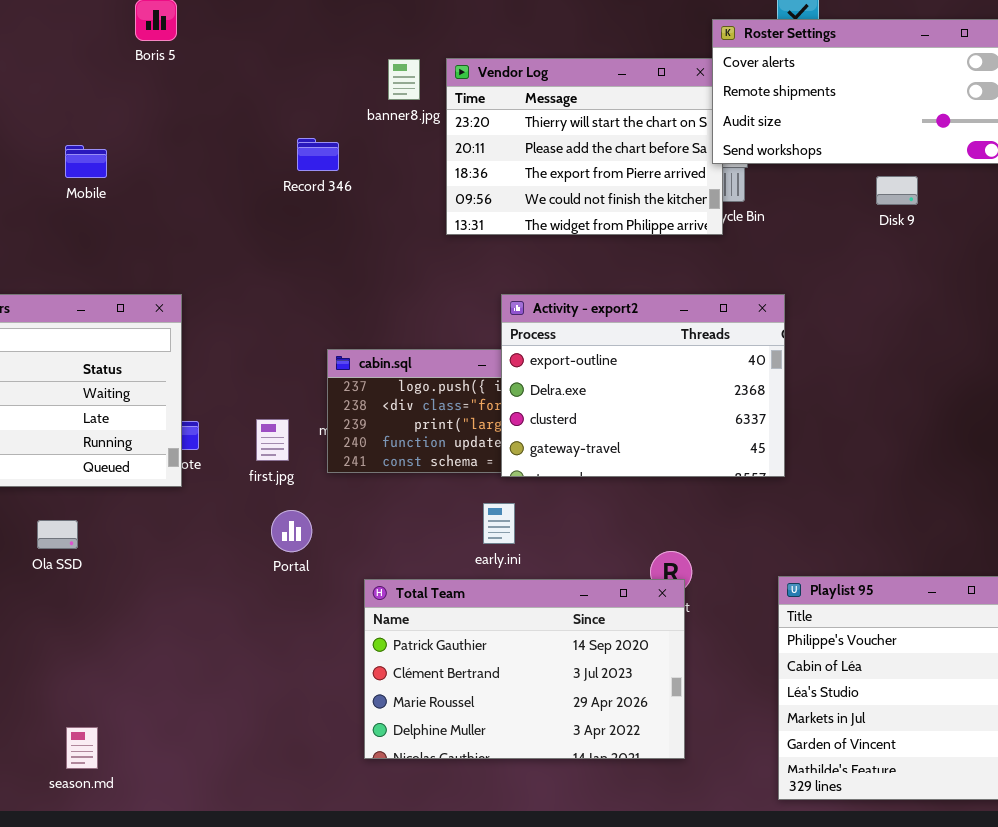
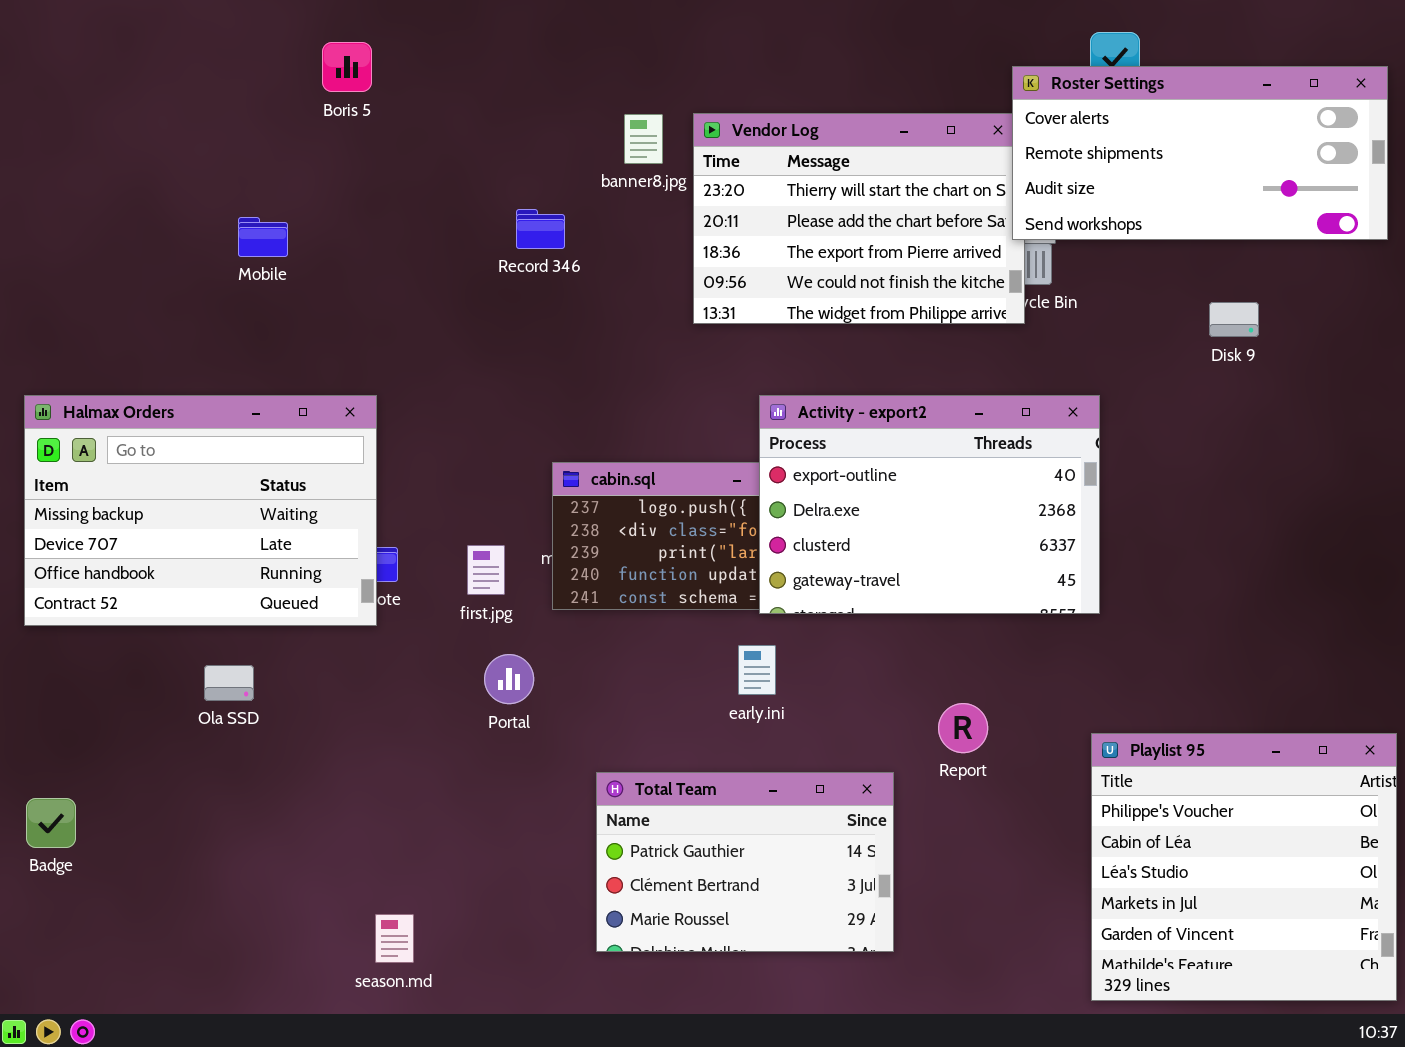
Disk 9: [876,176,918,205] -> [1209,302,1259,337], moved
Total Team: [364,579,685,759] -> [596,772,894,952], resized
season.md: [66,727,98,769] -> [375,914,414,963], moved

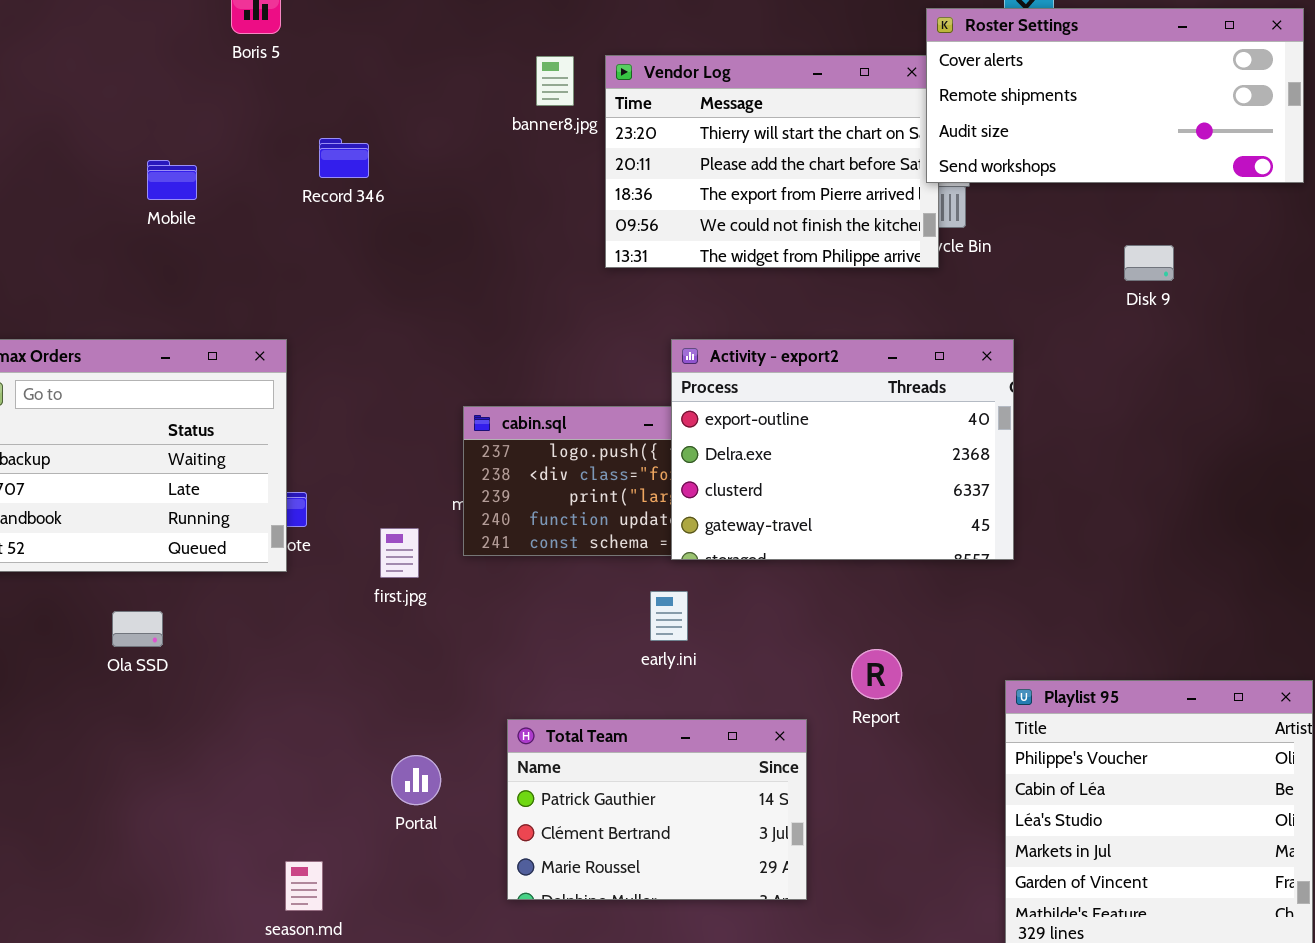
Record 346: [516,209,565,249] -> [319,138,369,178], moved
first.jpg: [467,545,505,595] -> [380,528,419,578], moved
Portal: [484,654,534,704] -> [391,755,441,805], moved

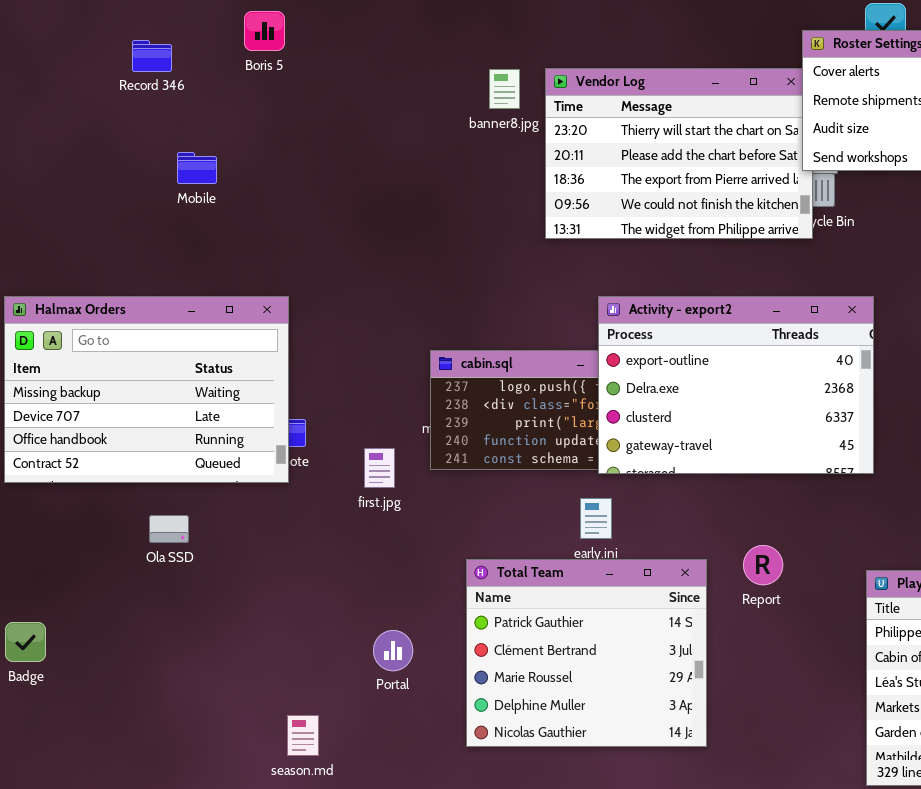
Record 346: [319,138,369,178] -> [132,40,172,72], moved
Total Team: [507,719,807,900] -> [466,559,707,747], resized

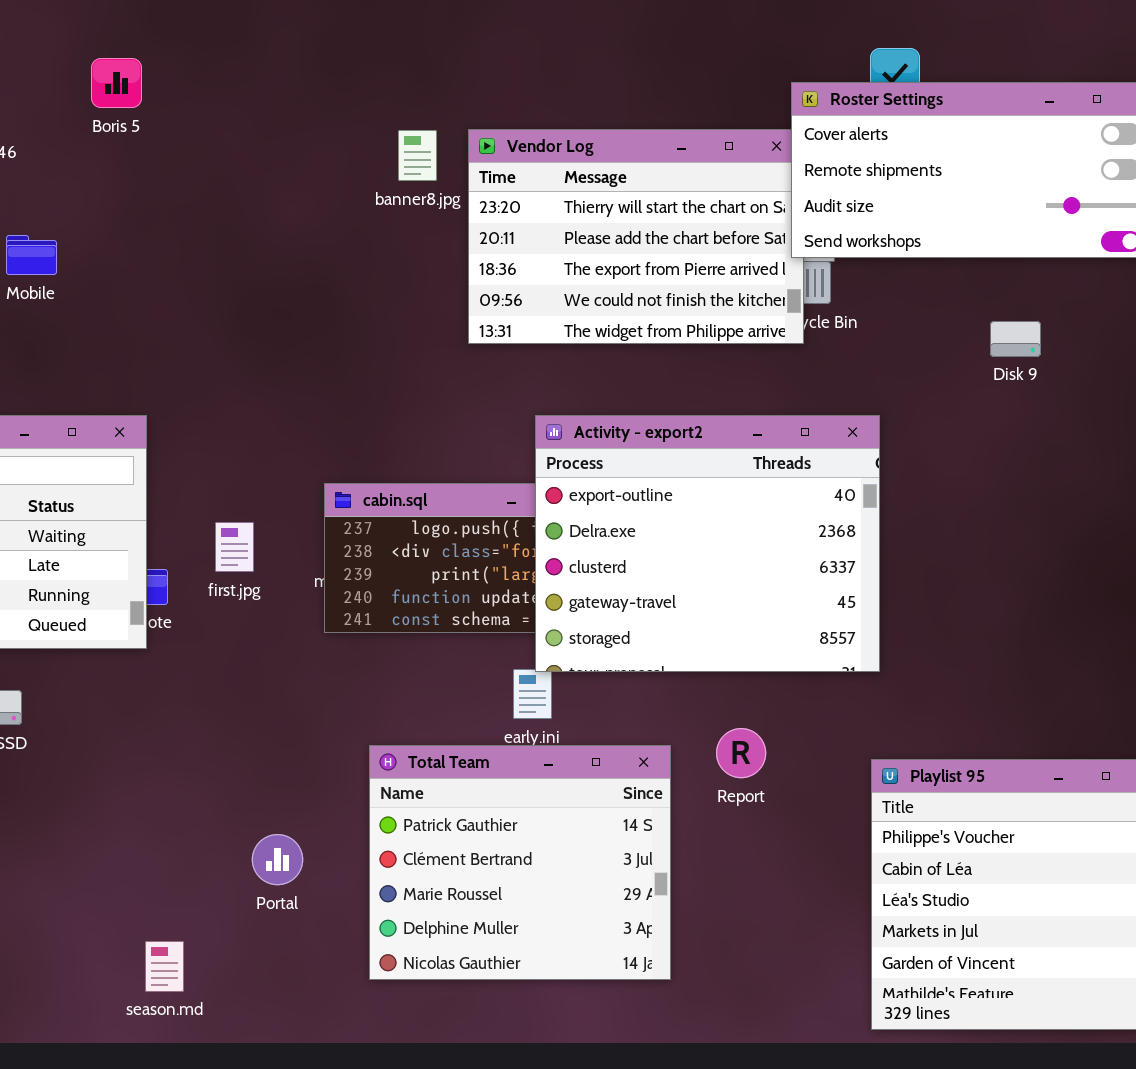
Activity - export2: [598,296,874,474] -> [535,415,880,672], resized
first.jpg: [364,448,395,488] -> [215,522,254,572], moved

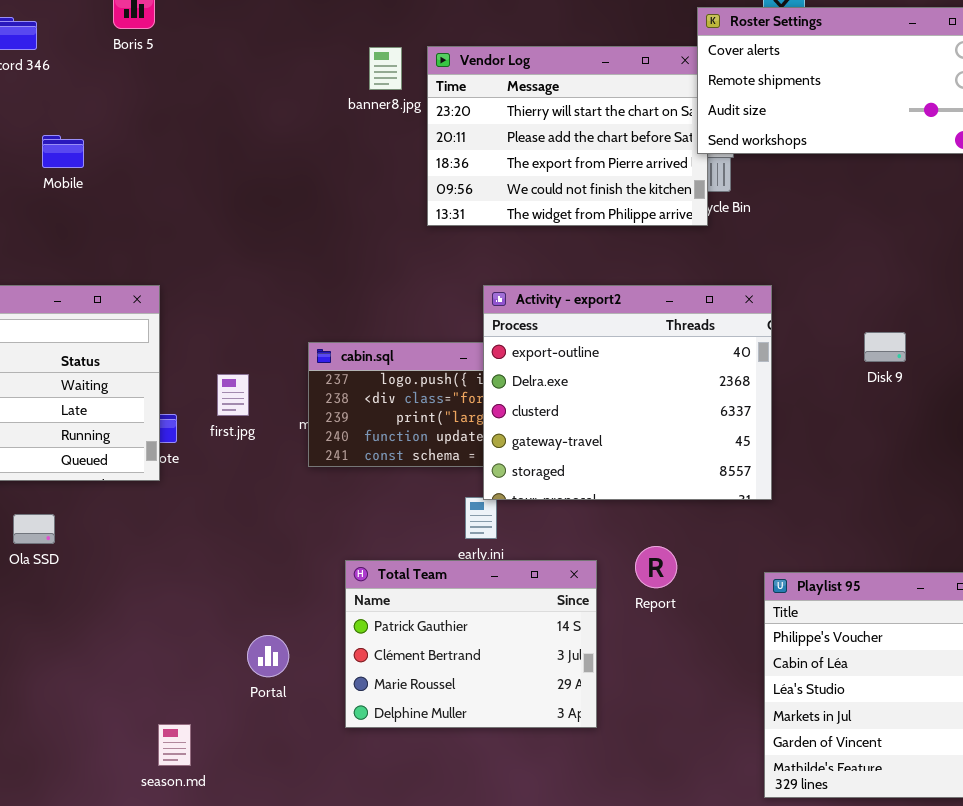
Disk 9: [990,321,1041,357] -> [864,332,906,362], moved
Total Team: [369,745,671,980] -> [345,560,597,728], resized

